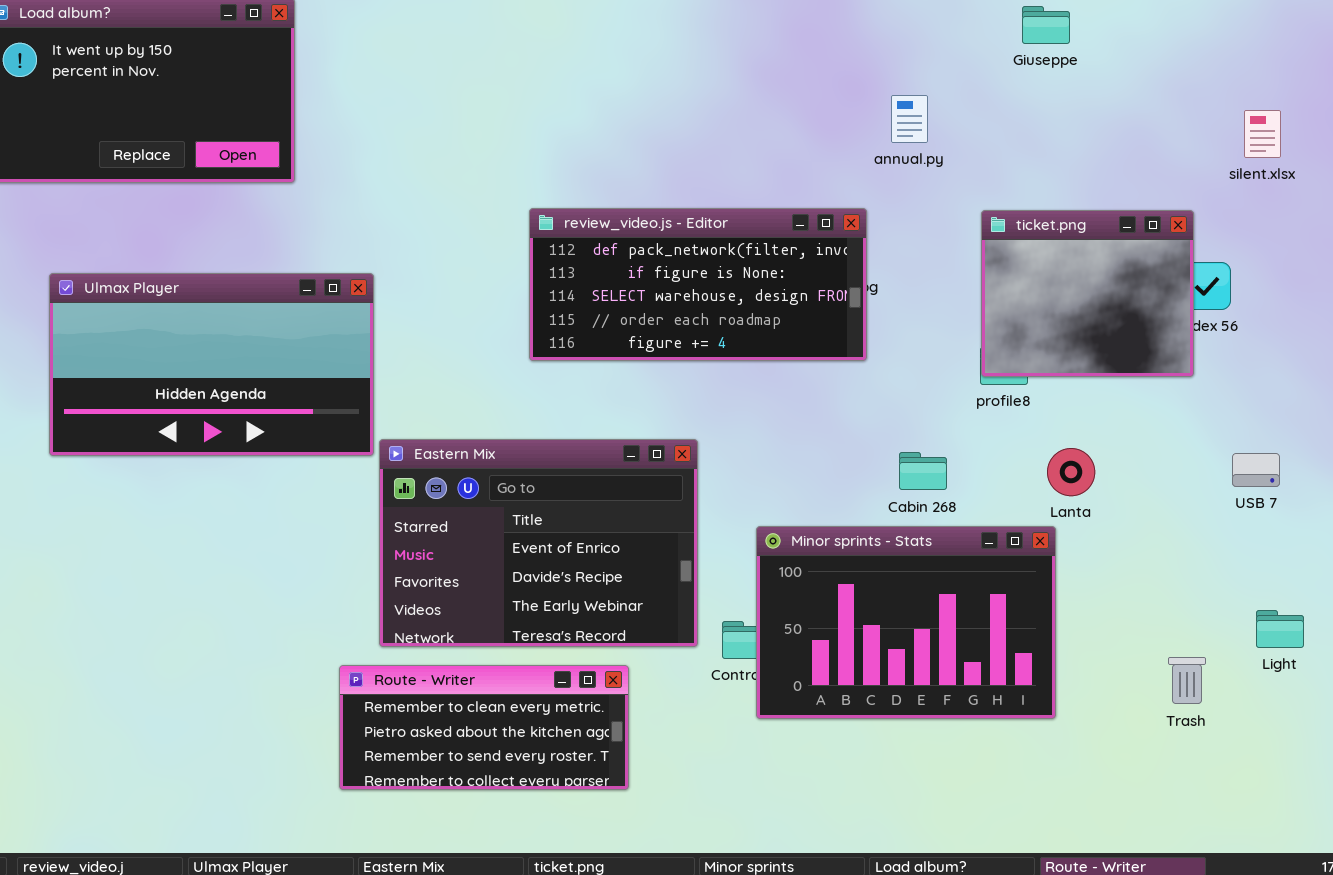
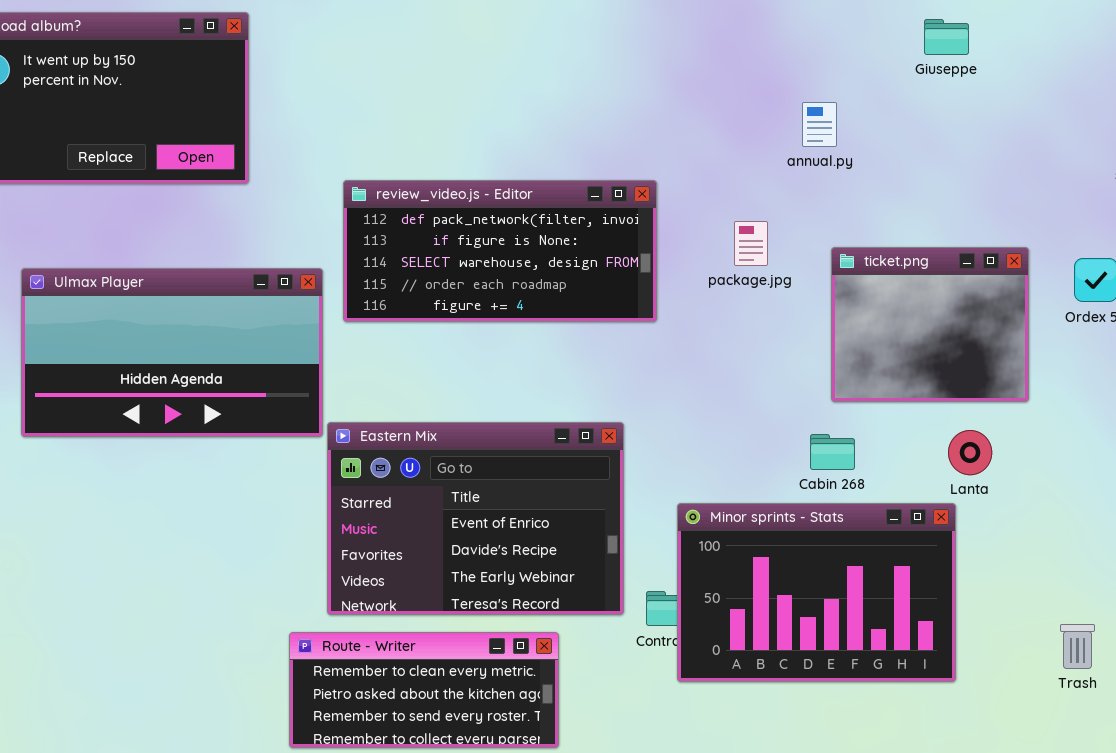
review_video.js - Editor: [529,208,867,361] -> [343,180,657,322], moved
ticket.png: [981,210,1194,377] -> [831,247,1029,402], moved

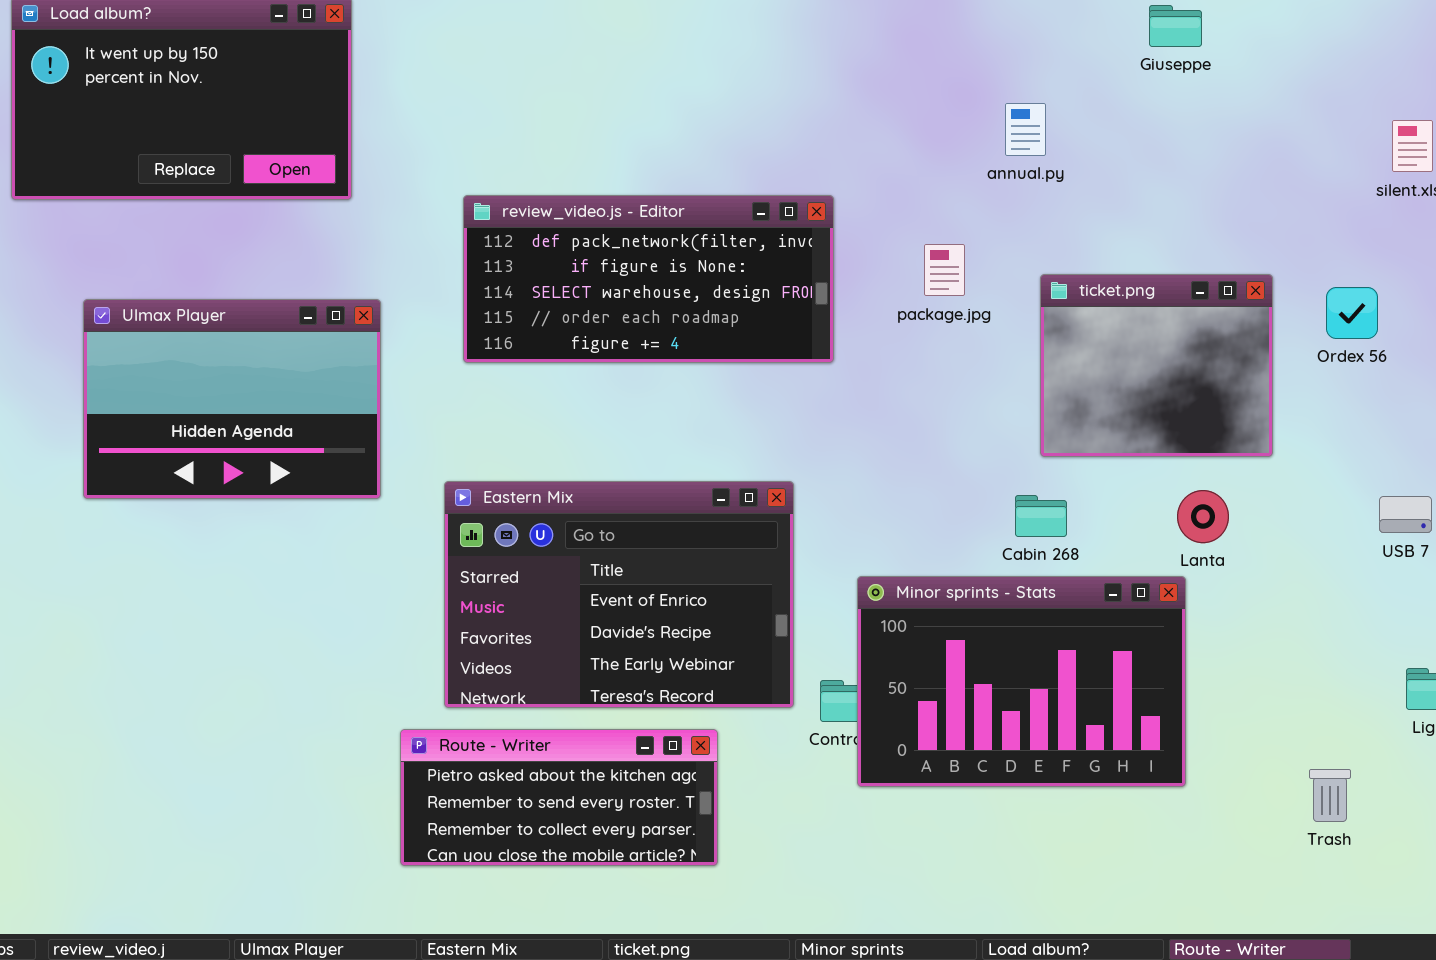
Ulmax Player: [21,268,323,437] -> [83,299,381,499], resized
Trash: [1060,624,1095,669] -> [1309,769,1351,822], moved
Route - Writer: [289,632,559,748] -> [400,729,718,866], scrolled down 1 row

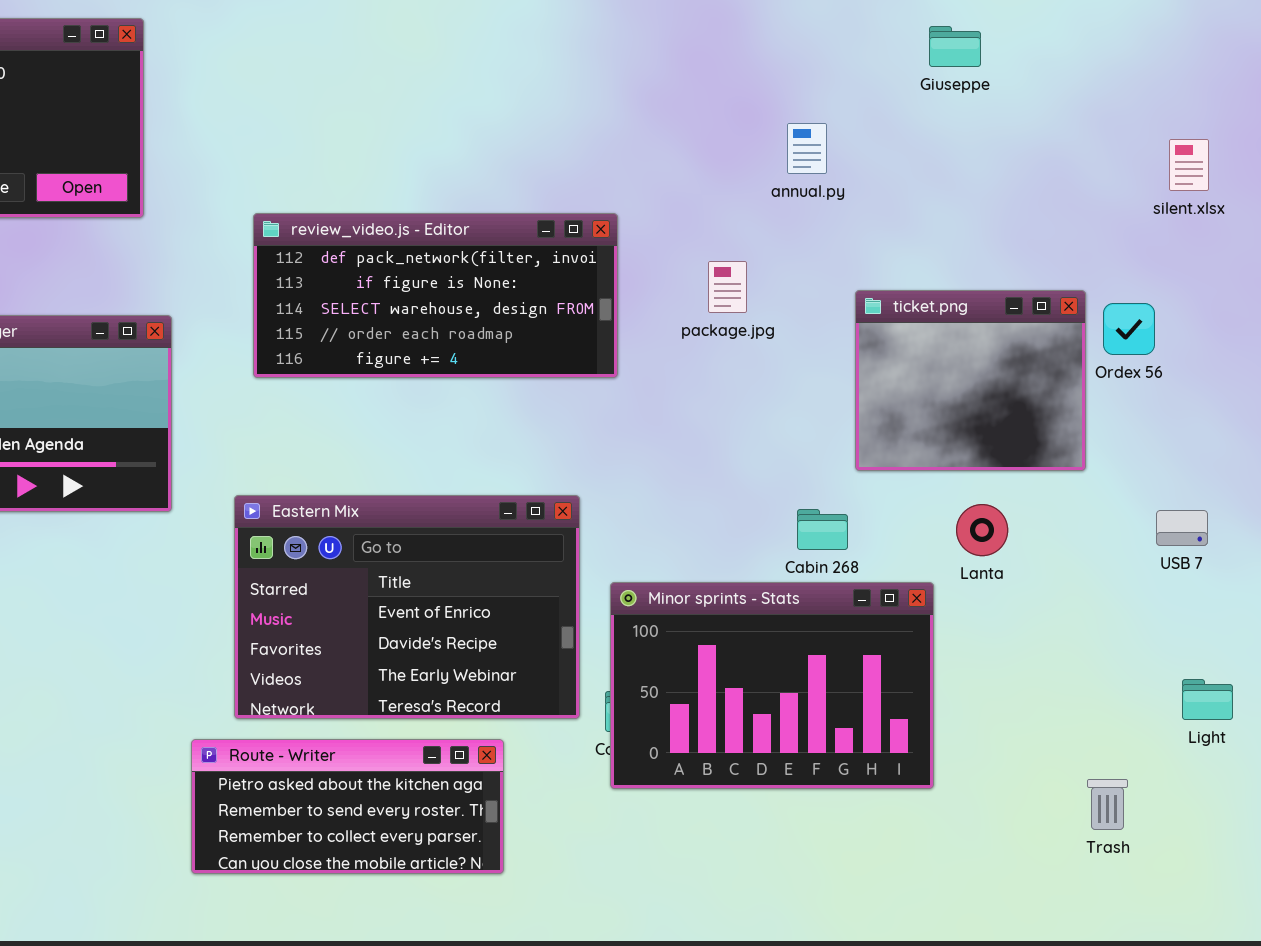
ticket.png: [1040,274,1273,457] -> [855,290,1086,471], moved
Minor sprints - Stats: [857,576,1186,787] -> [610,582,934,789], moved

